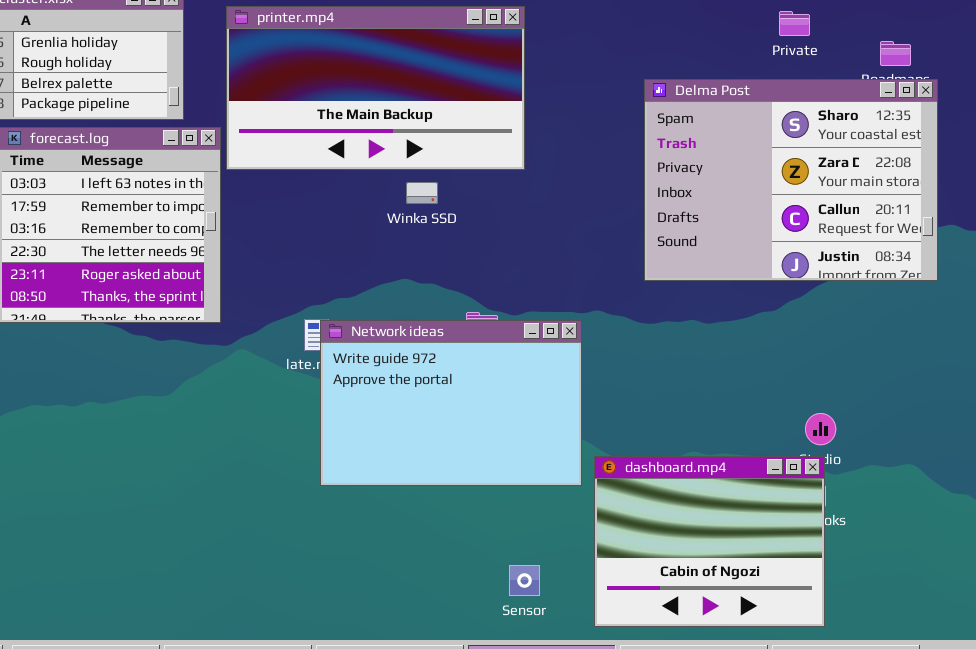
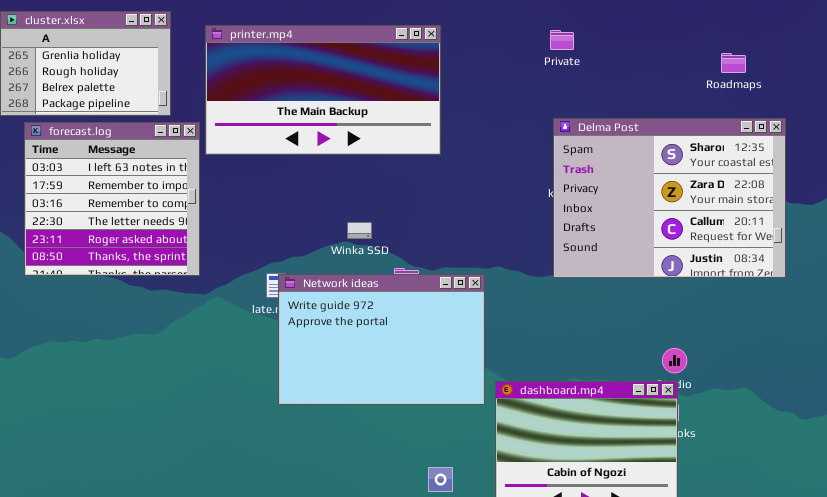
Private: [779,11,810,36] -> [550,30,574,50], moved
Delma Post: [644,79,938,281] -> [553,118,786,278], moved
Winka SSD: [406,182,438,204] -> [347,222,372,239], moved

